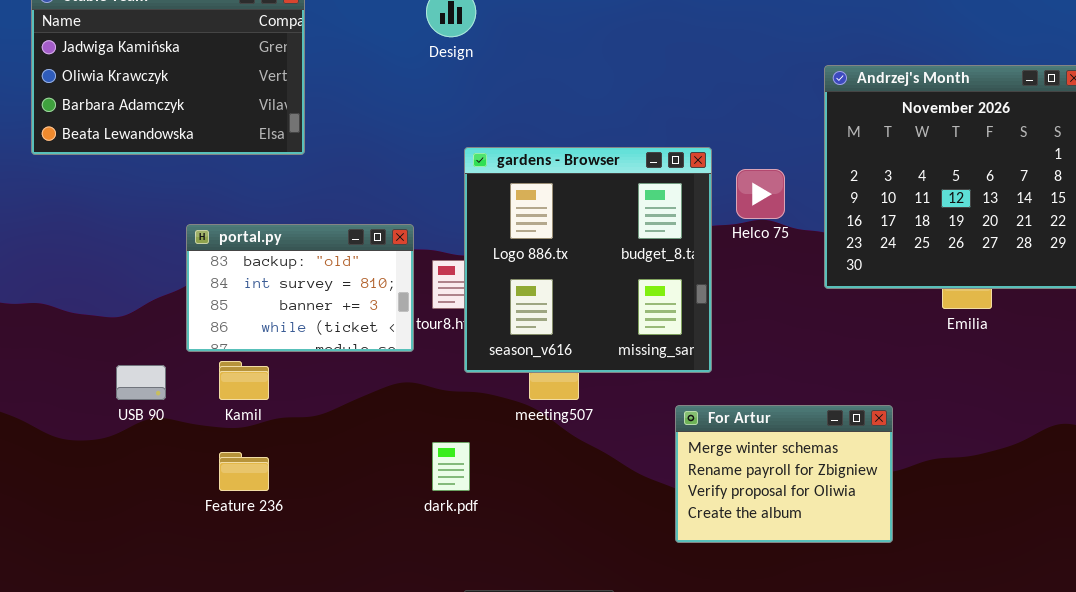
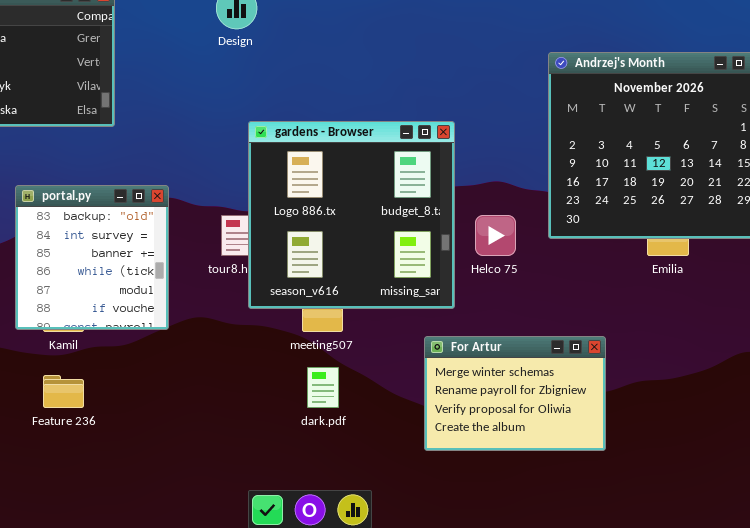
Helco 75: [736,169,785,219] -> [475,215,516,256], moved
portal.py: [186,224,414,352] -> [15,185,169,330], resized
dark.pdf: [432,442,470,491] -> [307,367,339,408], moved

